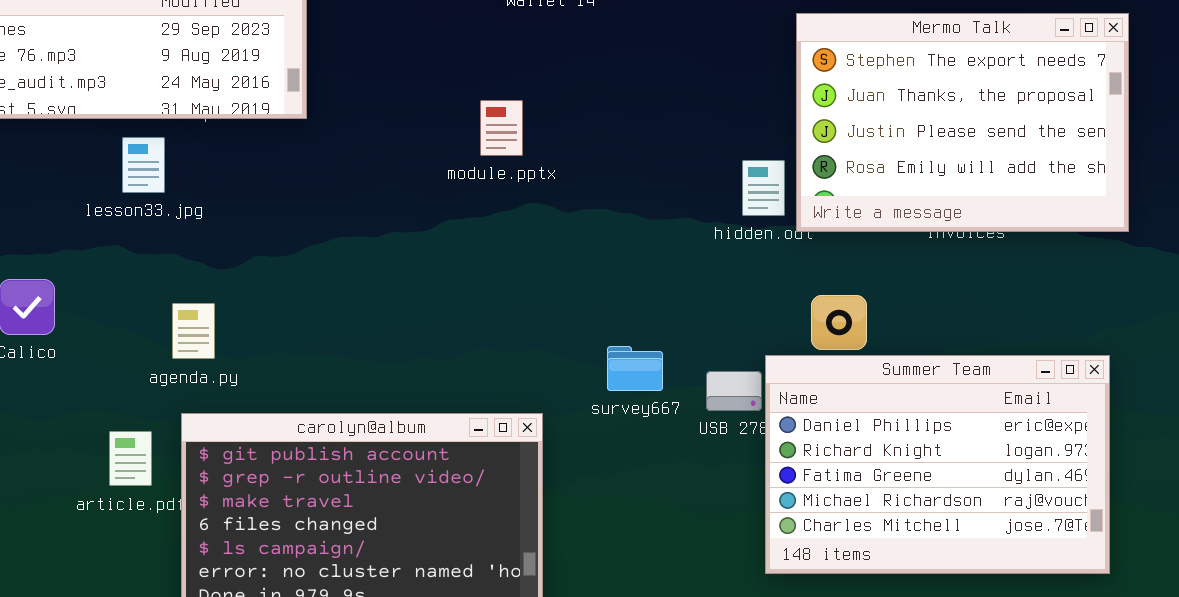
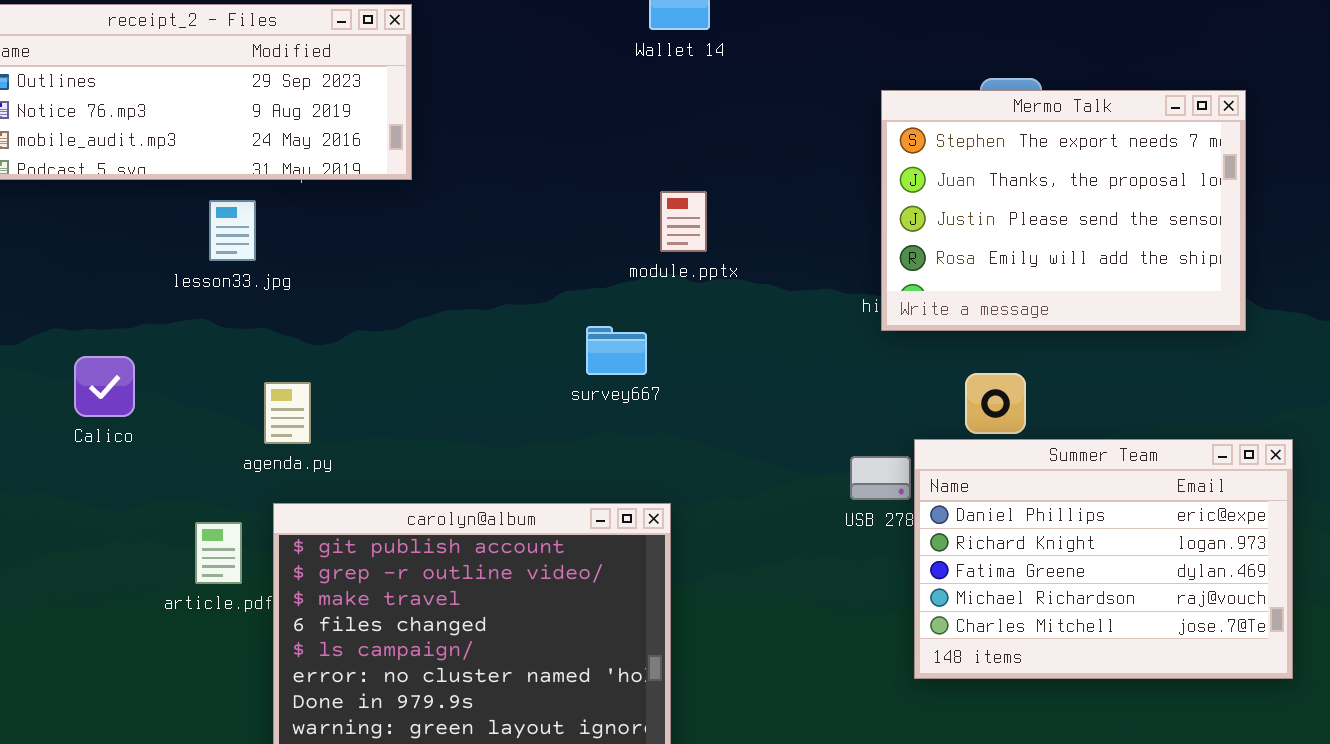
Mermo Talk: [796,13,1129,232] -> [881,90,1246,331], moved
module.pptx: [480,100,523,156] -> [660,191,707,252], moved
survey667: [607,346,663,391] -> [586,326,647,375], moved

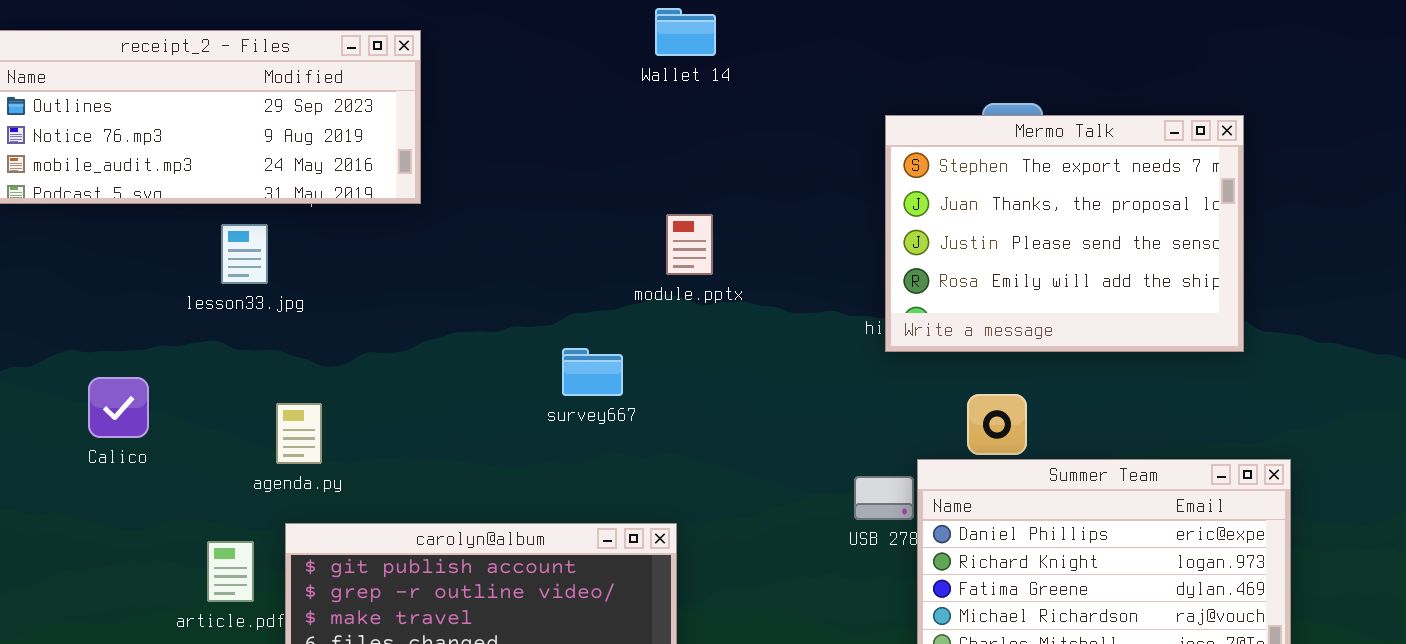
survey667: [586,326,647,375] -> [562,348,623,396], moved

